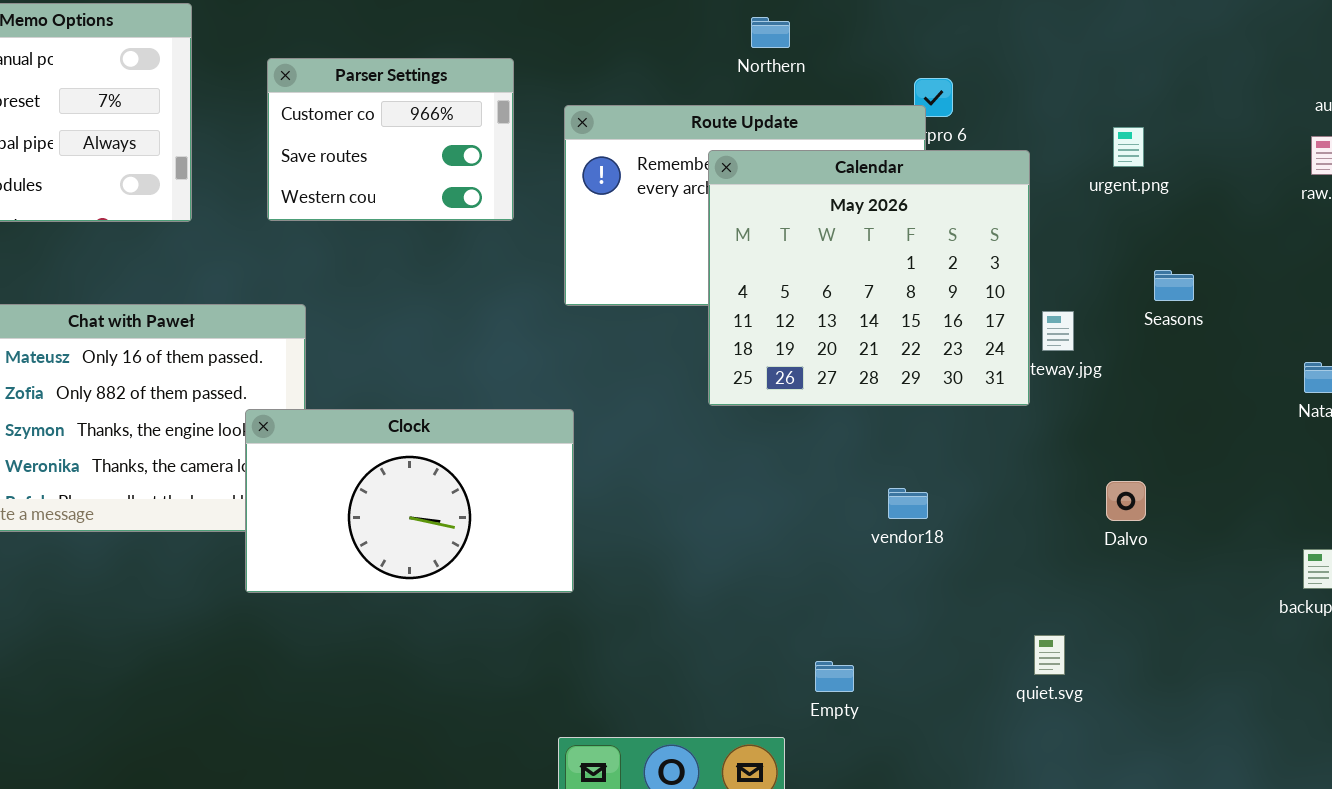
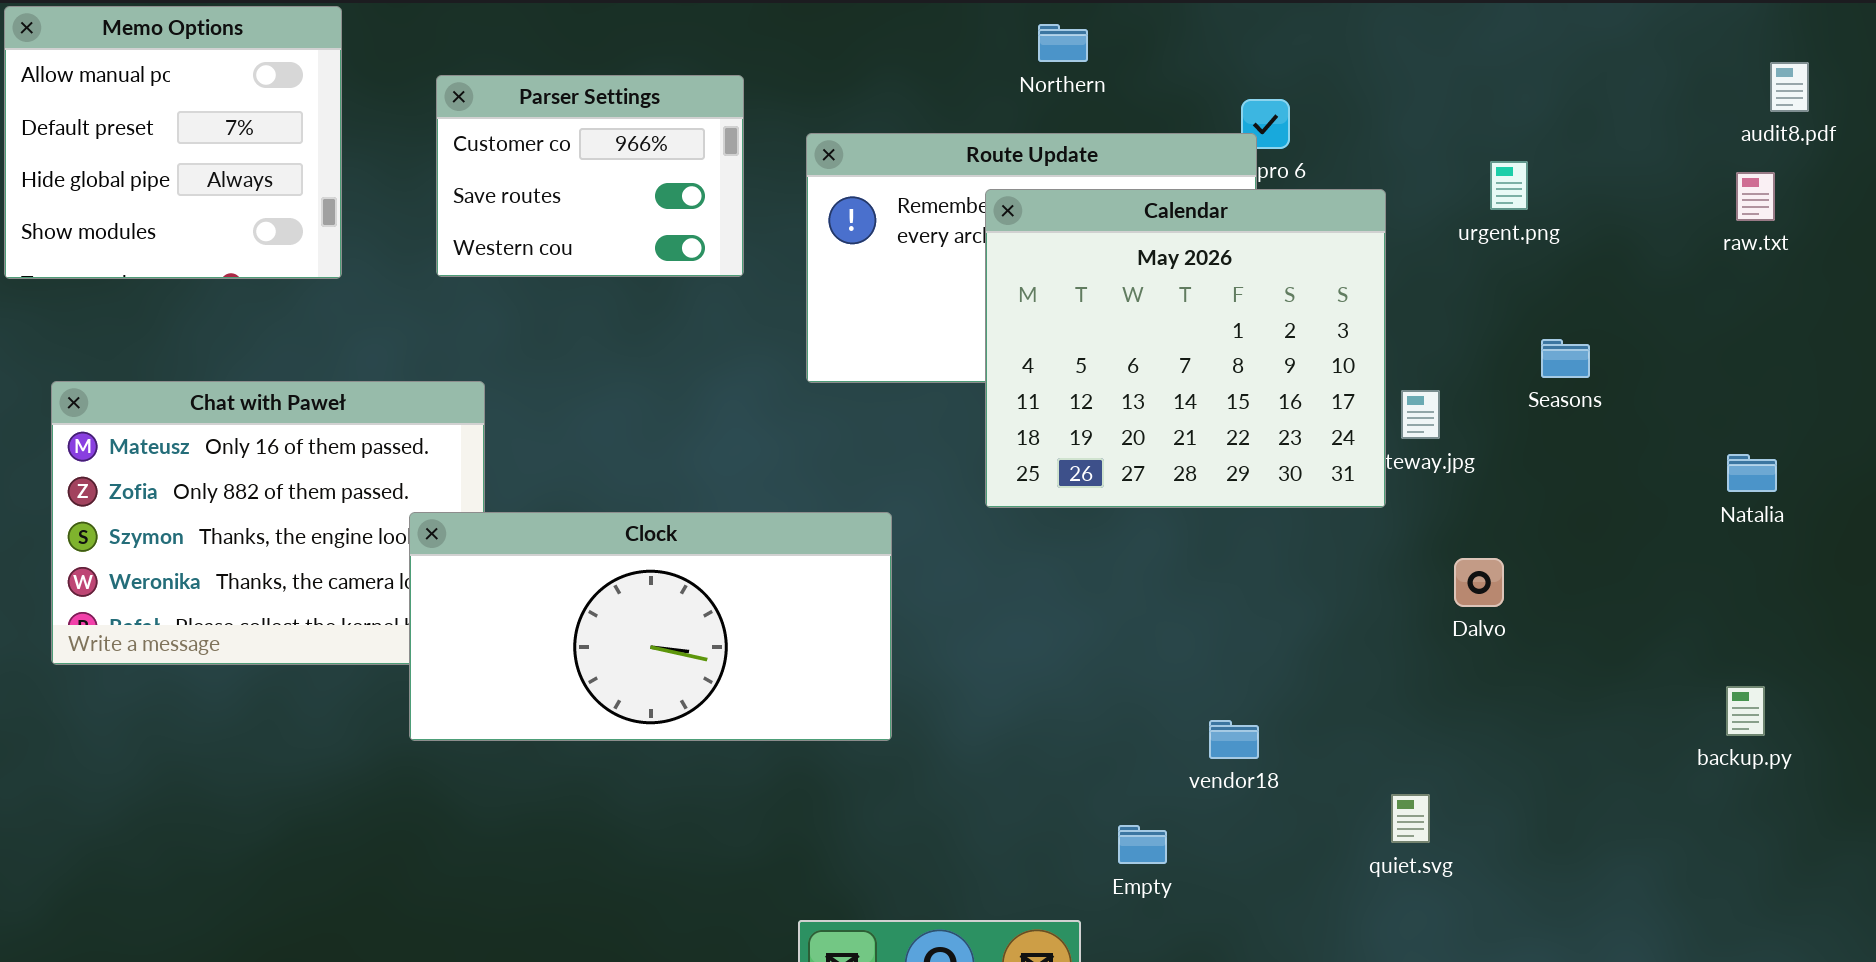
Clock: [245,409,574,593] -> [409,512,892,741], resized
Dalvo: [1106,481,1146,521] -> [1454,558,1504,607], moved
vendor18: [888,488,928,519] -> [1209,720,1259,759], moved

